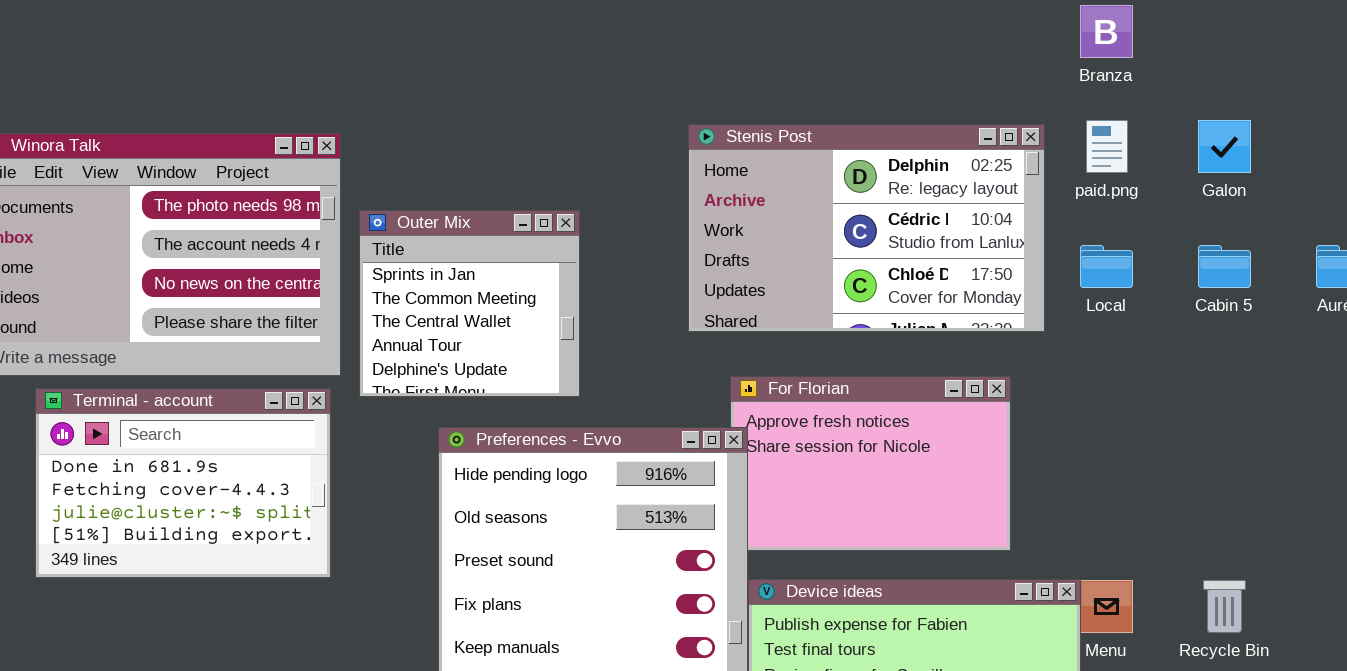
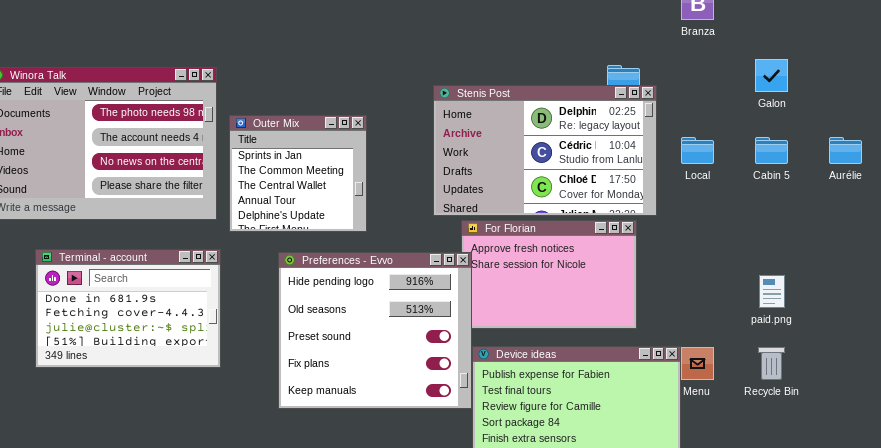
paid.png: [1086,120,1128,173] -> [759,275,785,308], moved
Stenis Post: [688,124,1045,332] -> [433,85,657,216], moved
Terminal - account: [35,388,331,578] -> [35,249,221,368], moved

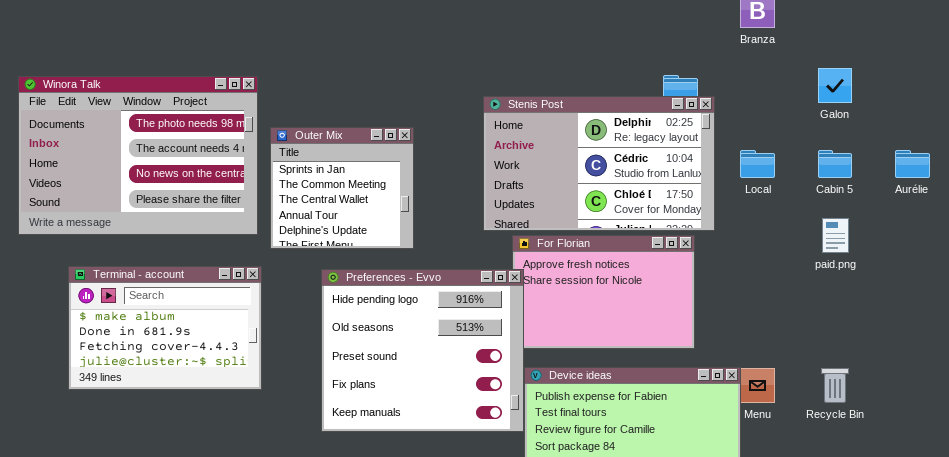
Terminal - account: [35,249,221,368] -> [68,266,262,390], scrolled up 1 row
paid.png: [759,275,785,308] -> [822,218,849,253], moved

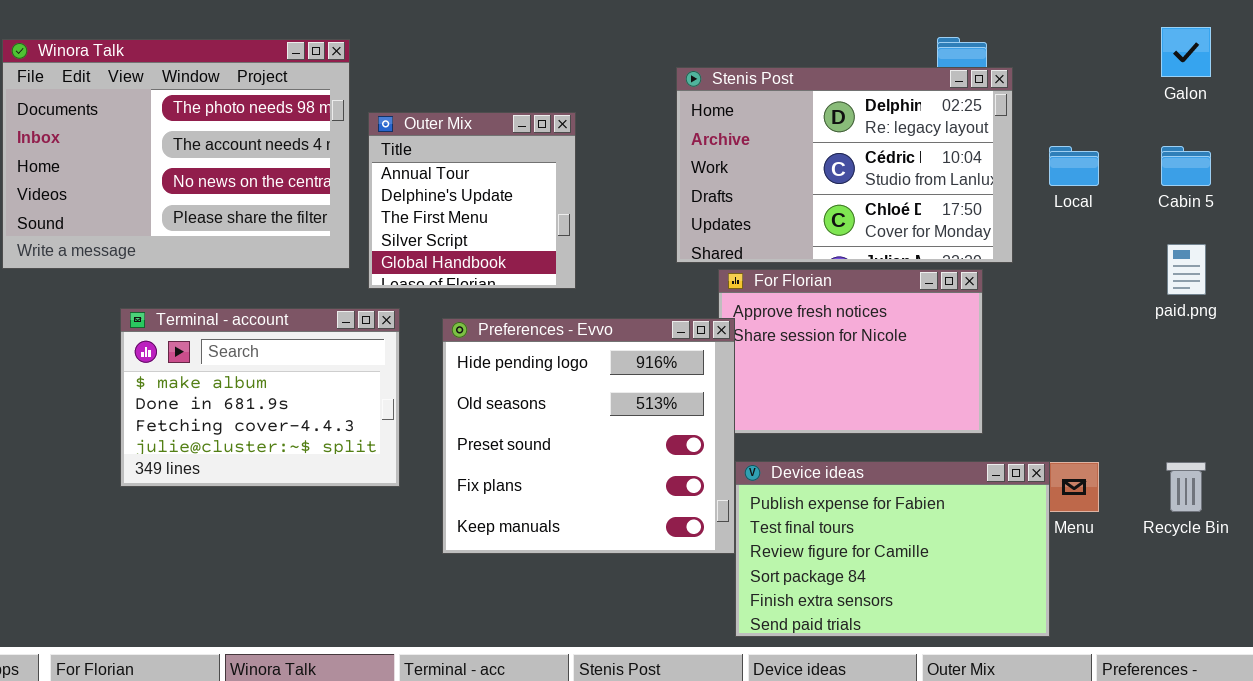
Outer Mix: [270,127,414,249] -> [368,112,576,289], scrolled down 3 rows
Terminal - account: [68,266,262,390] -> [120,308,400,487], moved

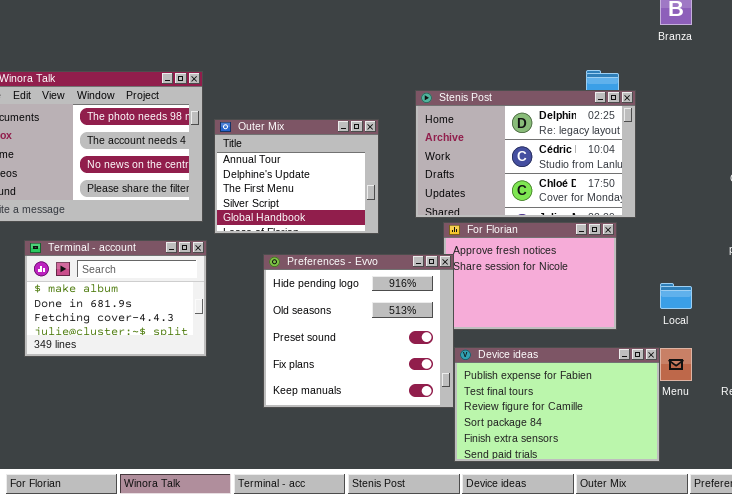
Outer Mix: [368,112,576,289] -> [214,119,379,234], resized
Local: [1049,146,1099,186] -> [660,283,692,309], moved
Terminal - account: [120,308,400,487] -> [24,240,207,357], moved

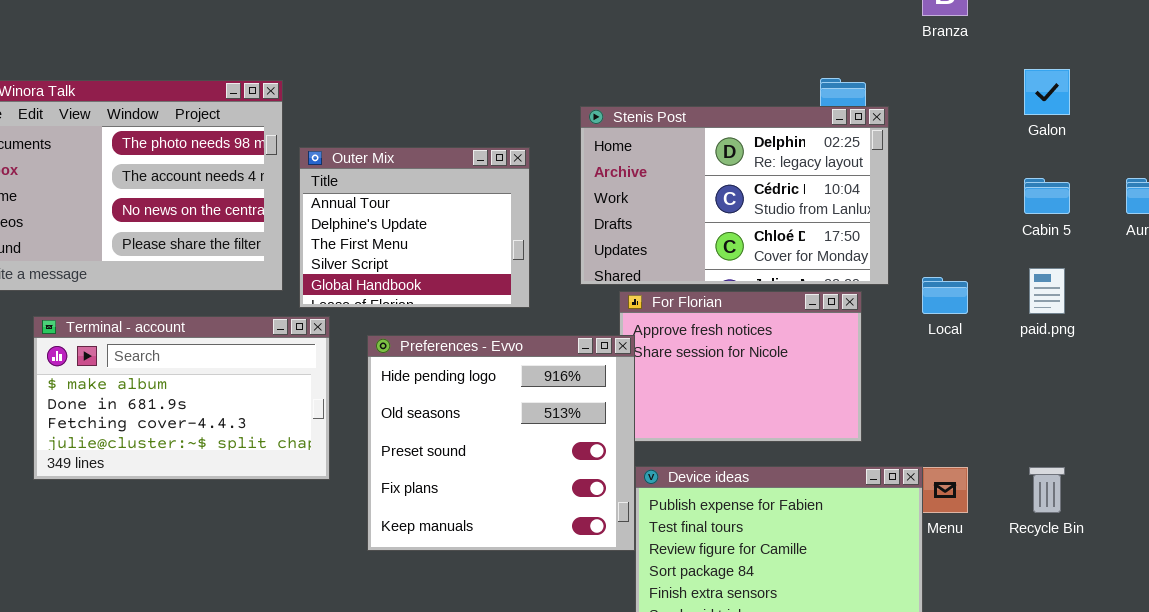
Terminal - account: [24,240,207,357] -> [33,316,330,480], resized
Local: [660,283,692,309] -> [922,277,968,314], moved

